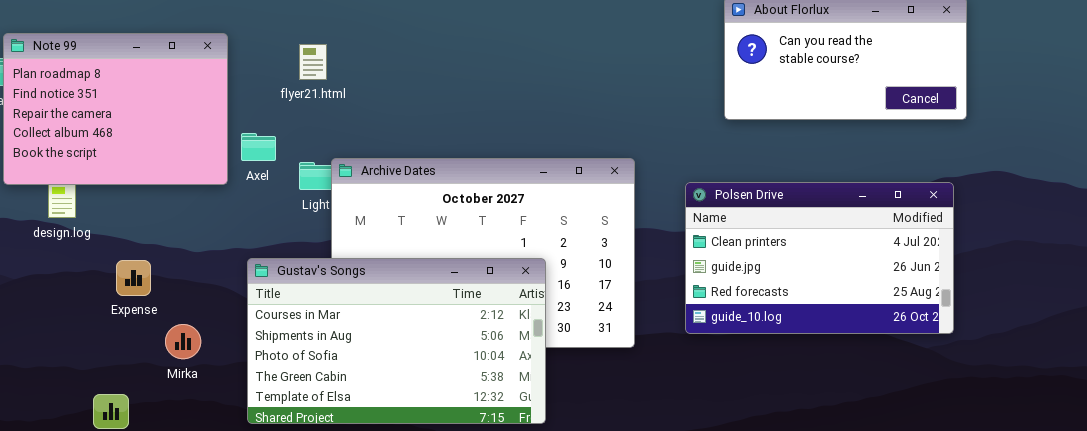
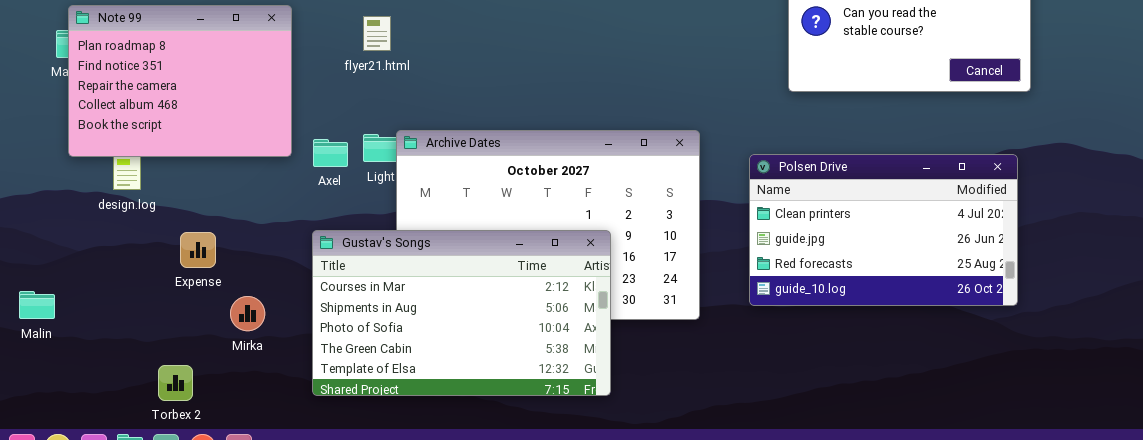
Axel: [241,133,276,161] -> [313,139,348,167], moved

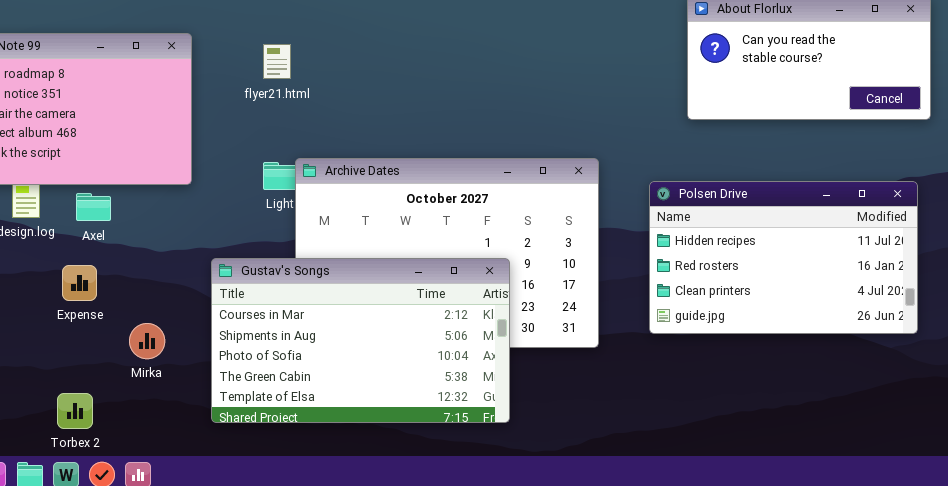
Axel: [313,139,348,167] -> [76,193,111,221], moved
Polsen Drive: [749,154,1018,306] -> [649,181,918,334], scrolled up 2 rows
Expense: [180,232,216,268] -> [62,265,97,301], moved

